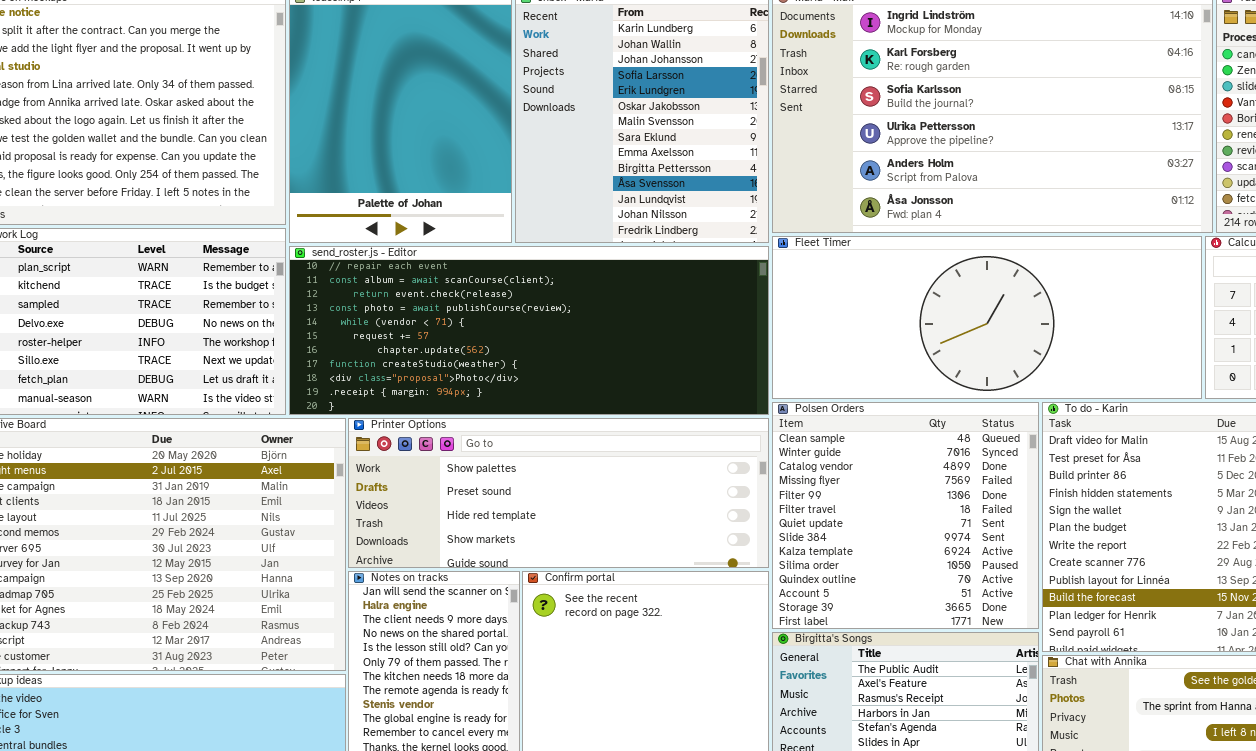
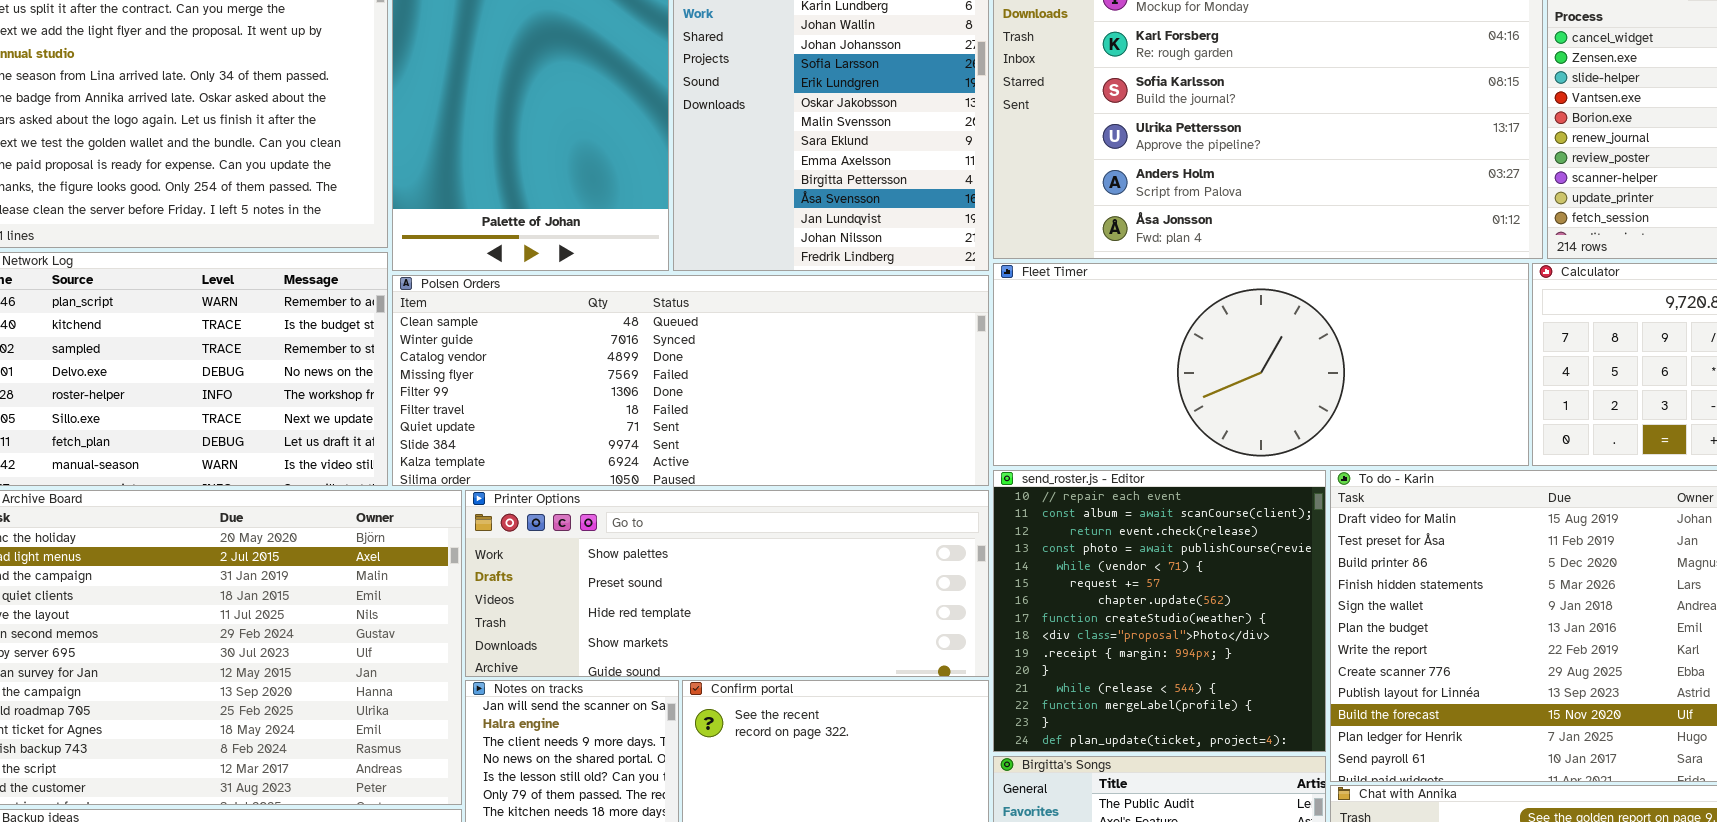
send_roster.js - Editor: [289,246,769,415] -> [993,470,1326,752], moved, resized
Polsen Orders: [772,402,1039,629] -> [392,275,989,486], moved, resized

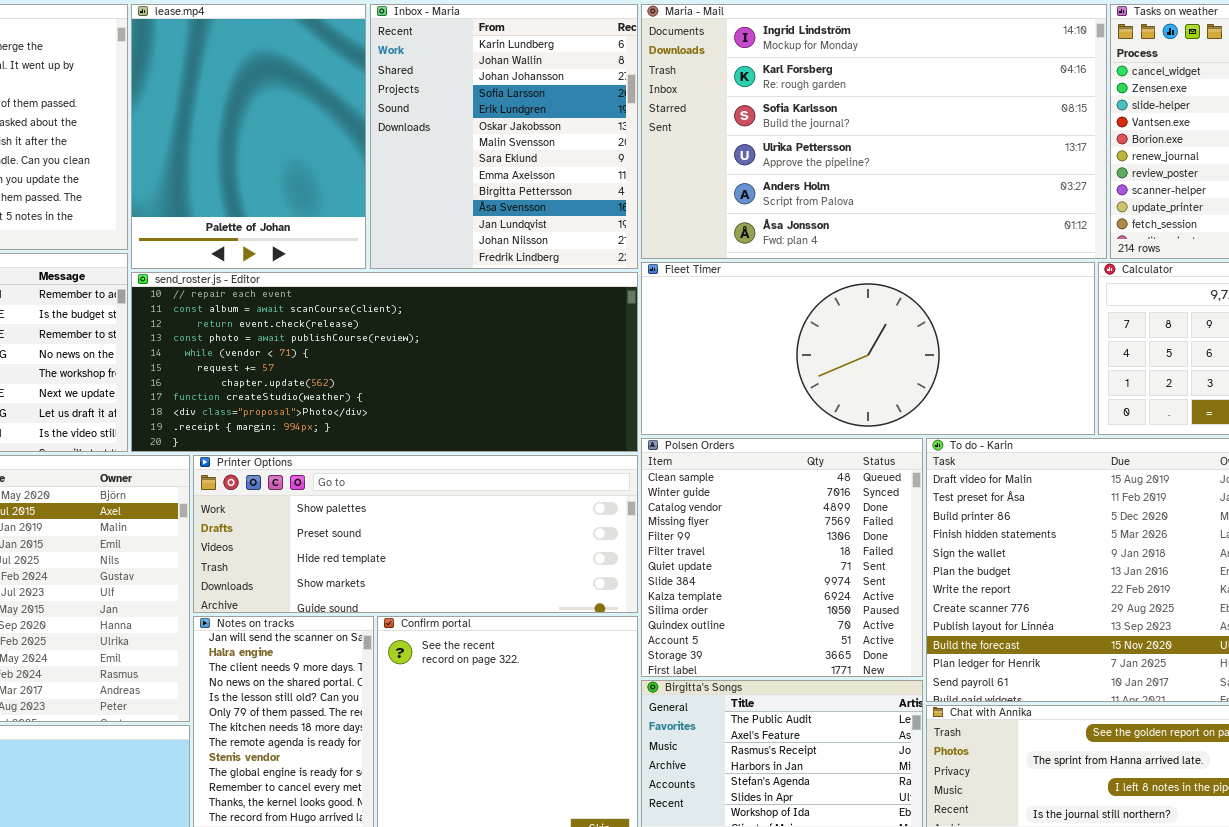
Polsen Orders: [392,275,989,486] -> [641,438,923,677], moved, resized
send_roster.js - Editor: [993,470,1326,752] -> [131,272,638,452], moved, resized

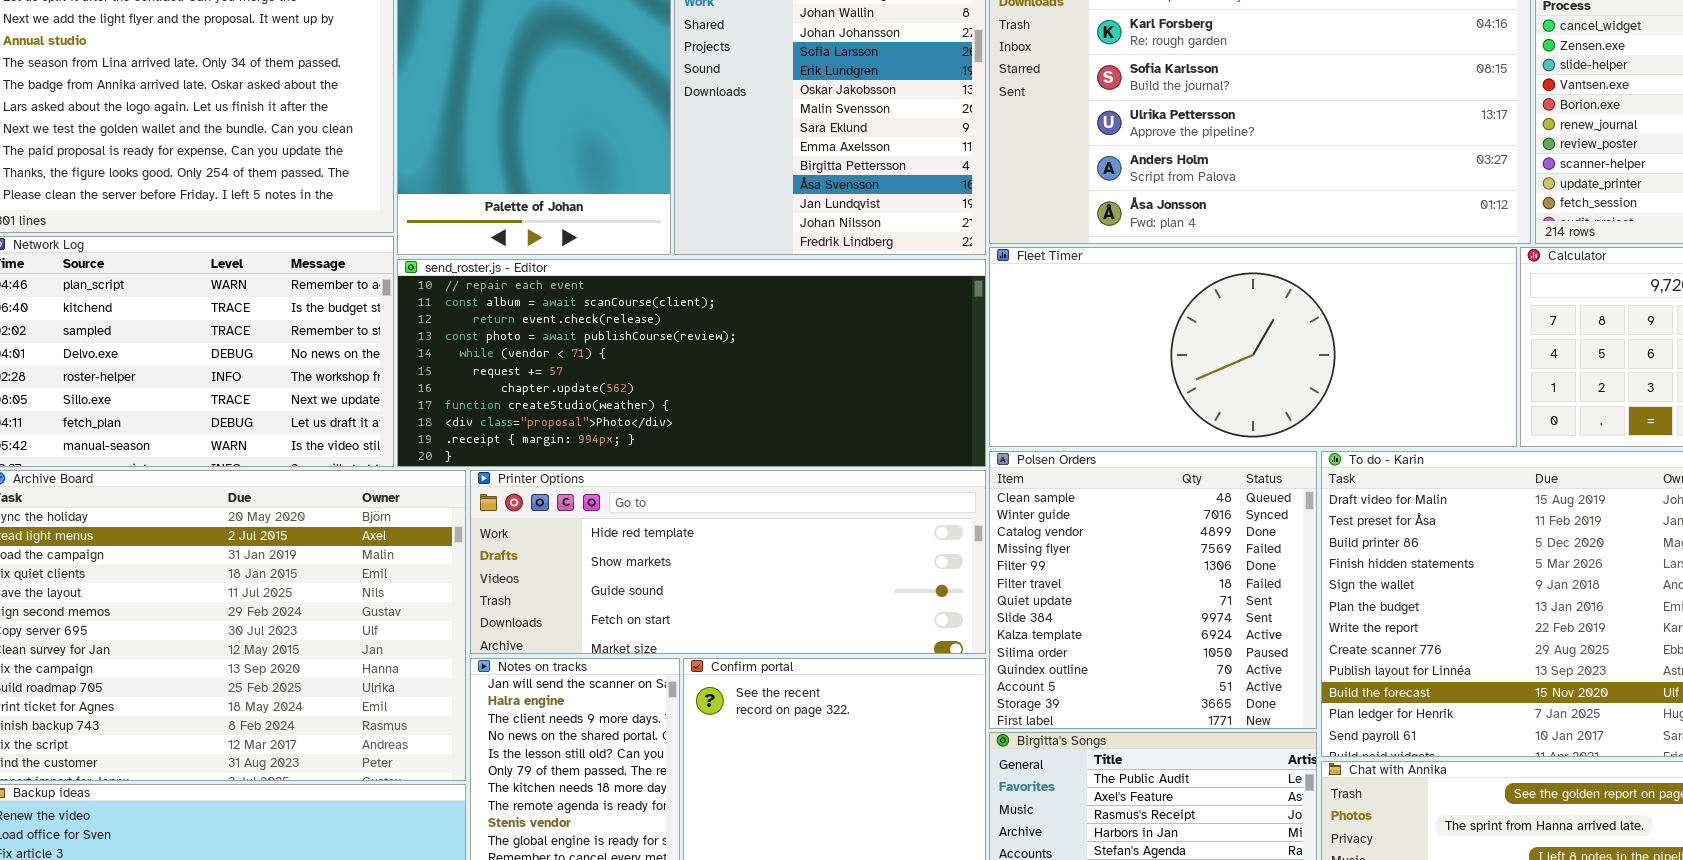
Printer Options: [193,455,638,613] -> [470,470,986,654], scrolled down 2 rows

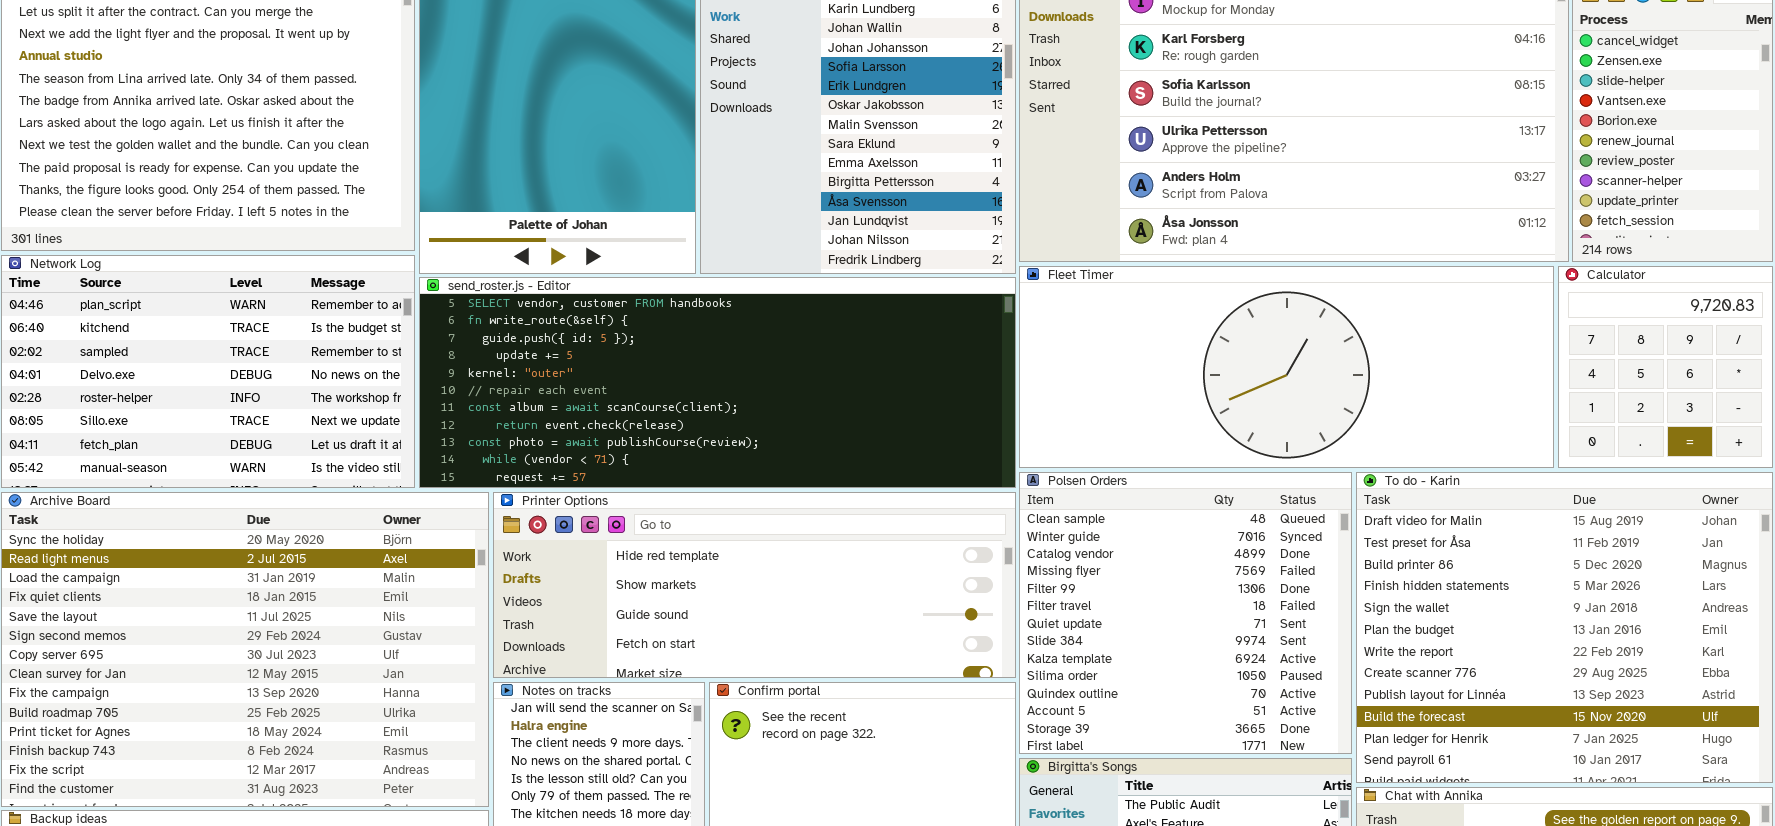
send_roster.js - Editor: [397,259,986,467] -> [419,277,1016,488], scrolled up 5 rows

